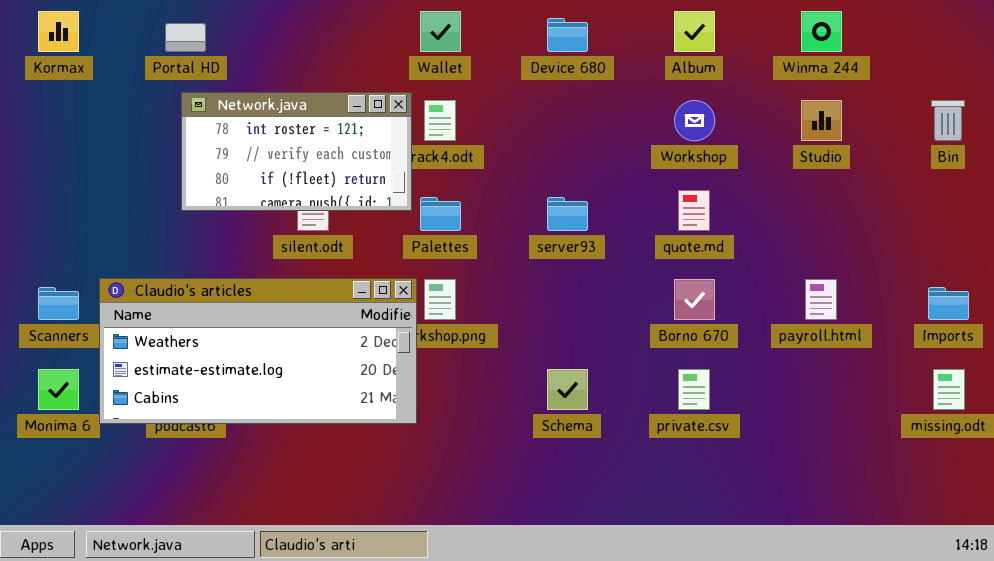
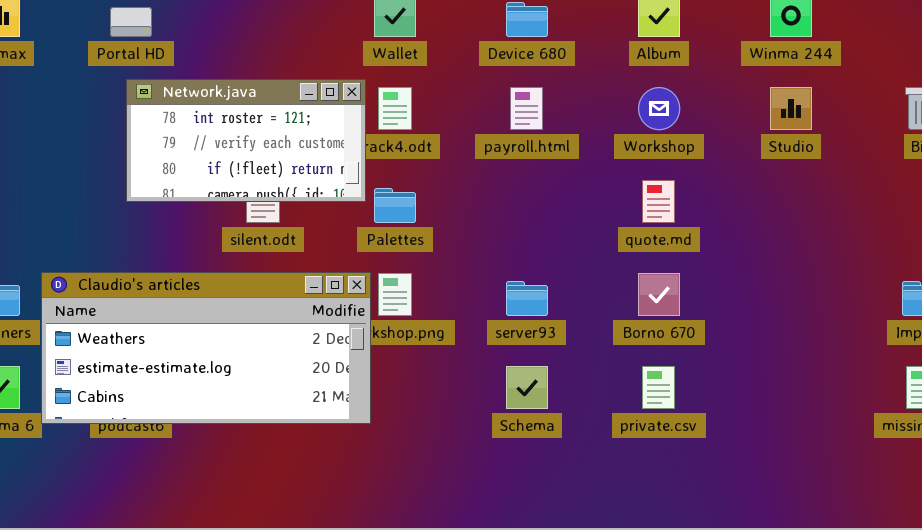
server93: [547,197,588,231] -> [506,281,548,316], moved
payroll.html: [805,279,837,320] -> [510,87,543,130], moved

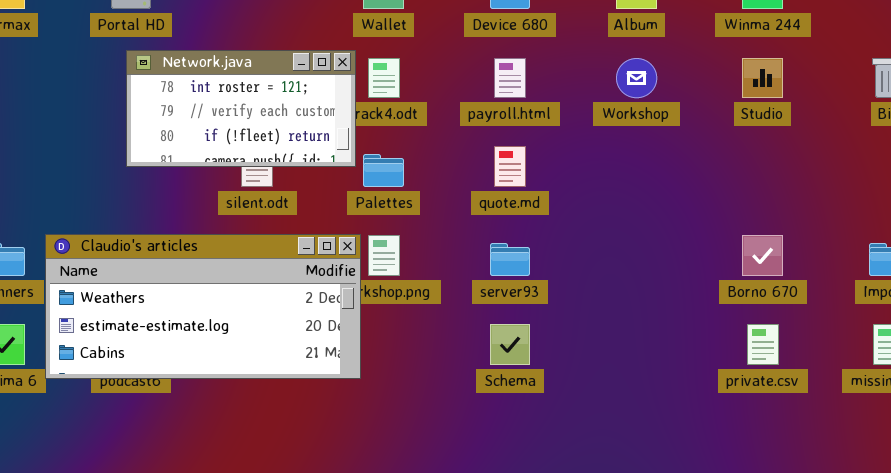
quote.md: [642,180,675,223] -> [494,146,526,187], moved
Borno 670: [638,273,680,316] -> [742,235,783,276], moved
private.csv: [642,366,675,409] -> [747,324,779,365], moved

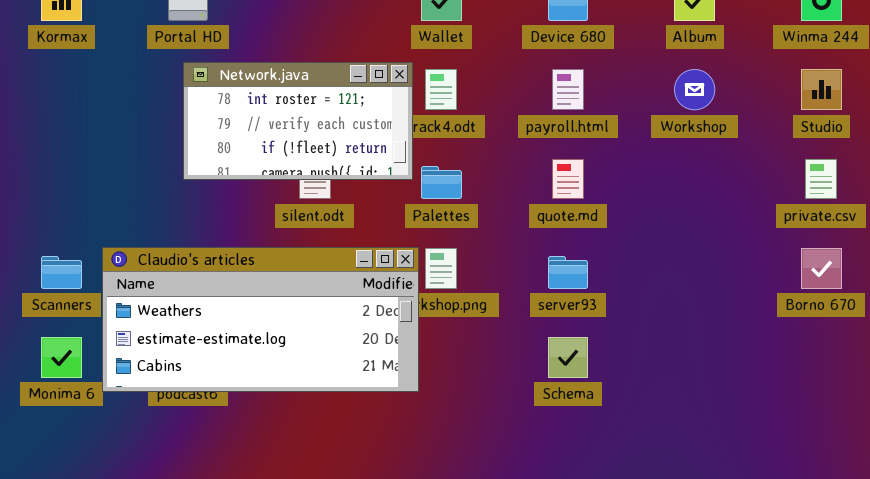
private.csv: [747,324,779,365] -> [805,159,837,199], moved

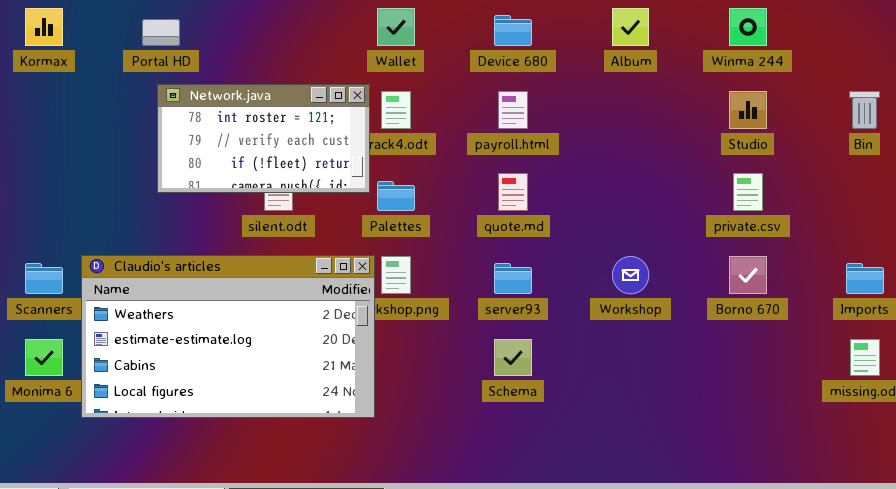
Workshop: [674,69,715,110] -> [612,256,649,294], moved
Claudio's articles: [102,247,419,392] -> [81,255,375,418], resized

